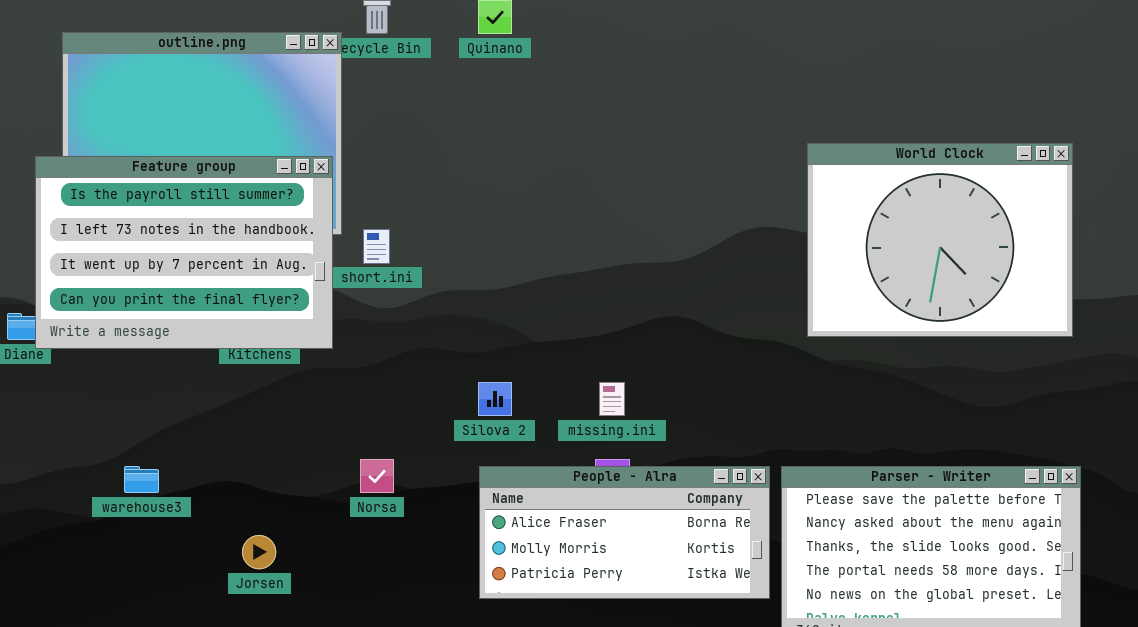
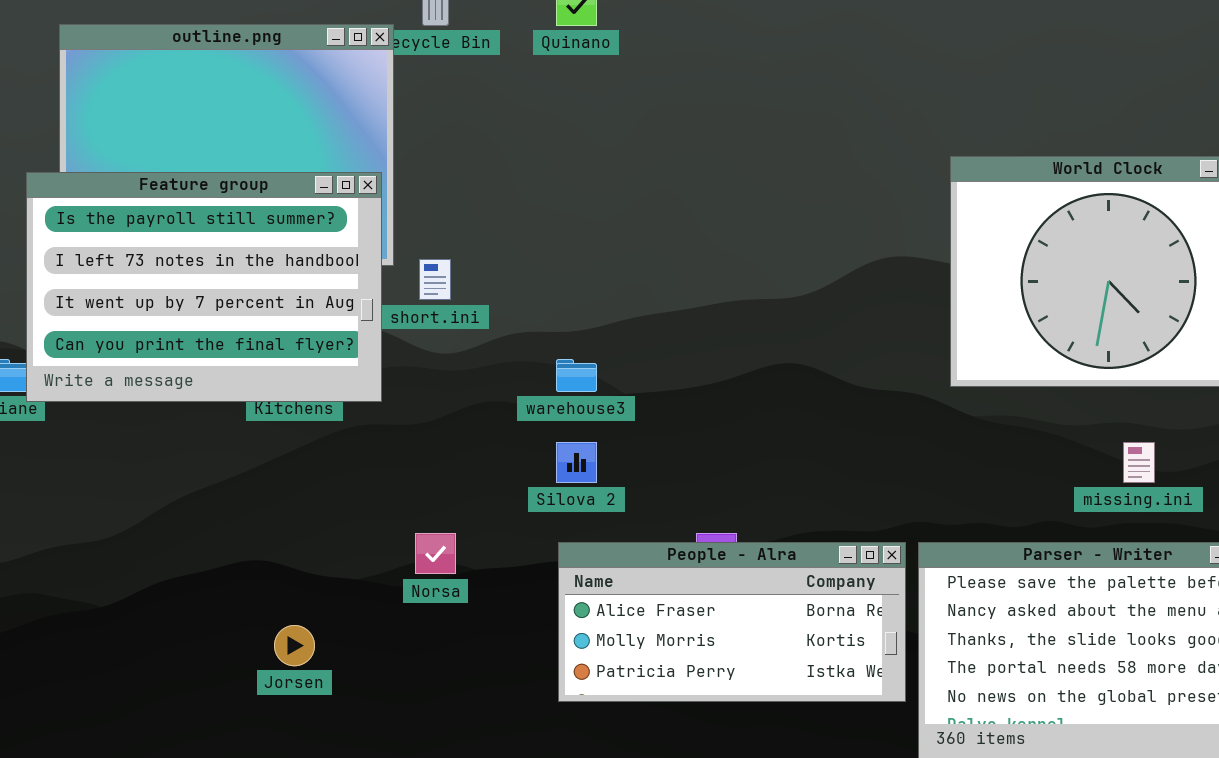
missing.ini: [599,382,625,416] -> [1123,442,1155,483], moved
warehouse3: [124,466,159,493] -> [556,359,597,392], moved

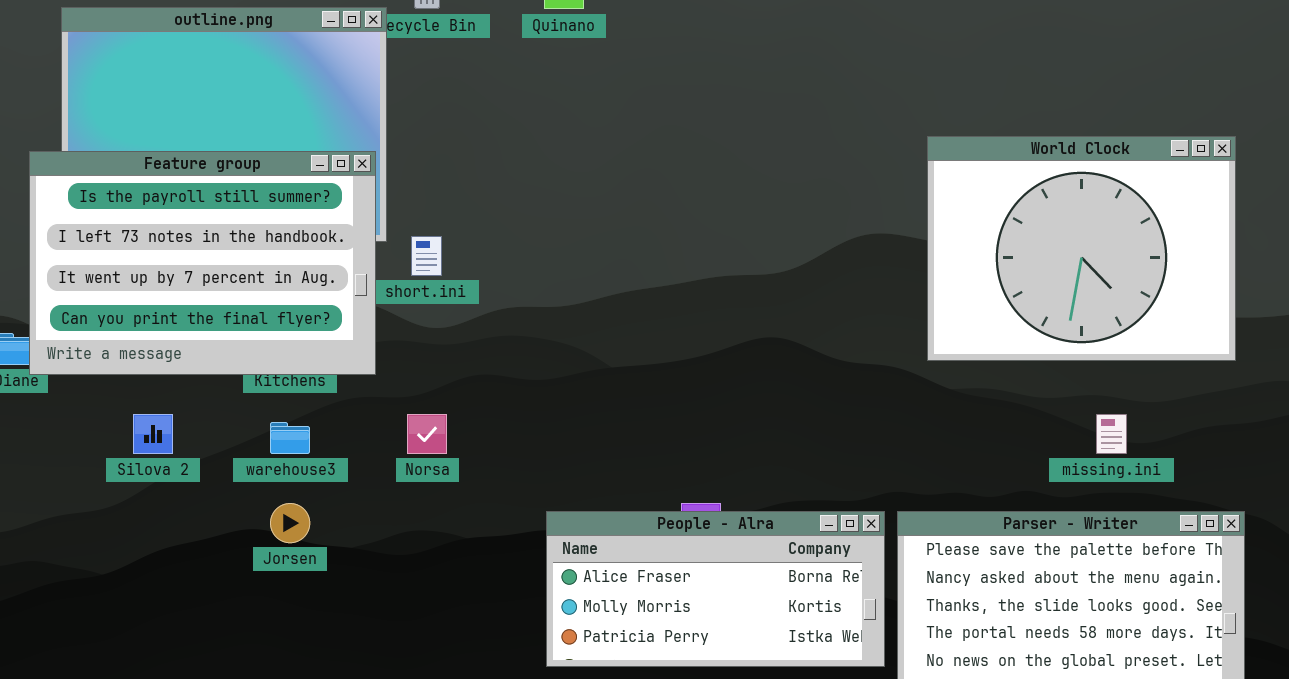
warehouse3: [556,359,597,392] -> [270,422,310,454], moved
Silova 2: [556,442,597,483] -> [133,414,173,454], moved
Norsa: [415,533,456,574] -> [407,414,447,454], moved
Jorsen: [274,625,315,666] -> [270,503,310,543], moved

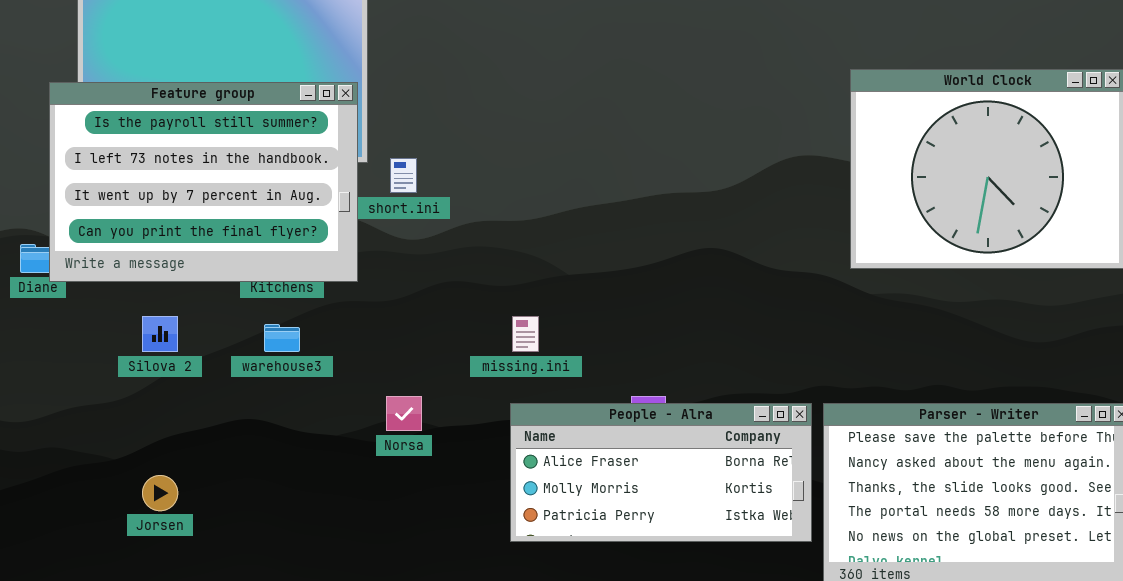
Norsa: [407,414,447,454] -> [386,396,422,431], moved
missing.ini: [1096,414,1127,454] -> [512,316,539,352], moved
Jorsen: [270,503,310,543] -> [142,475,178,511], moved

